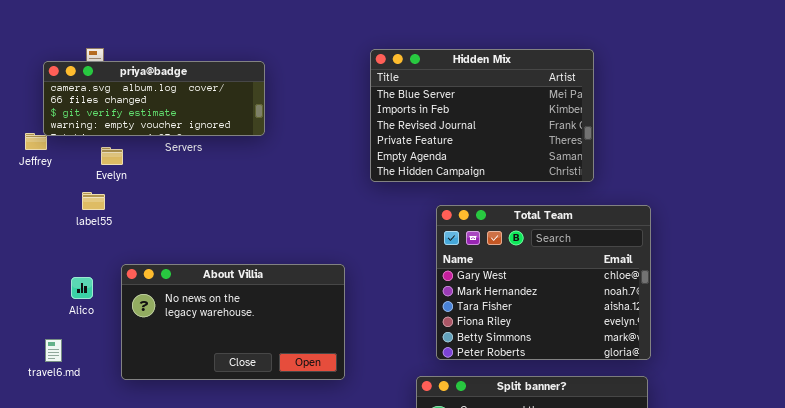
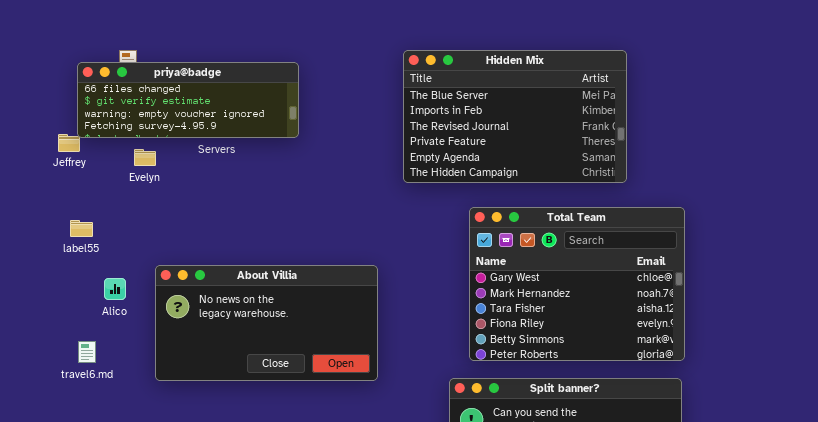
priya@badge: [43,61,265,136] -> [77,62,299,138], scrolled down 1 row
label55: [82,192,105,210] -> [70,220,93,237], moved

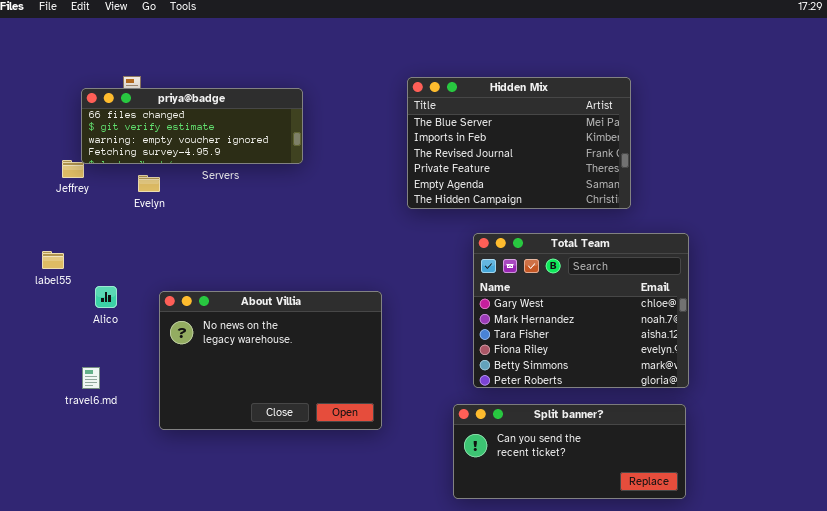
label55: [70,220,93,237] -> [42,251,64,269], moved
About Villia: [155,265,378,381] -> [159,291,382,430], resized
Alico: [104,278,126,300] -> [95,286,117,308], moved

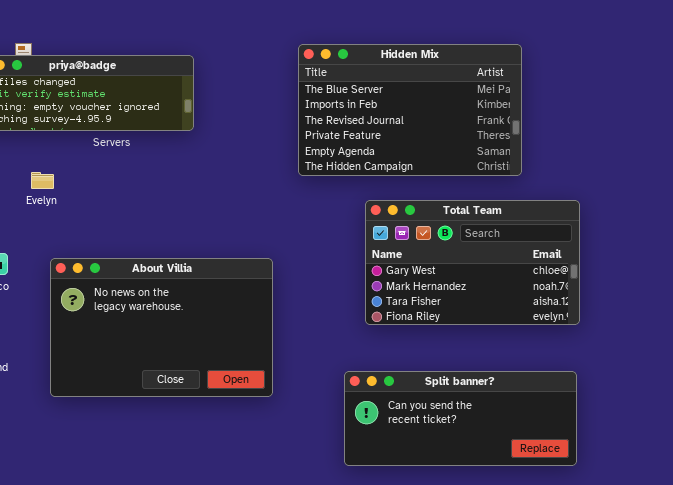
Evelyn: [138,175,160,192] -> [31,172,54,189], moved
Total Team: [473,233,689,388] -> [365,200,580,325], resized

